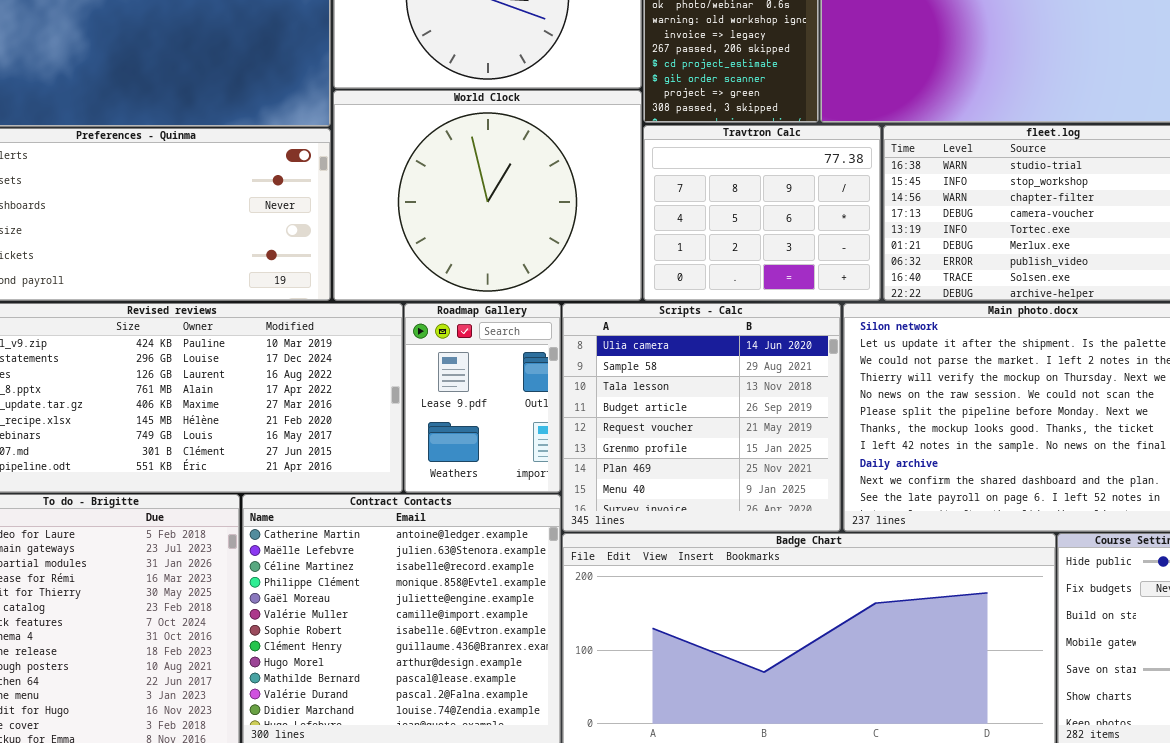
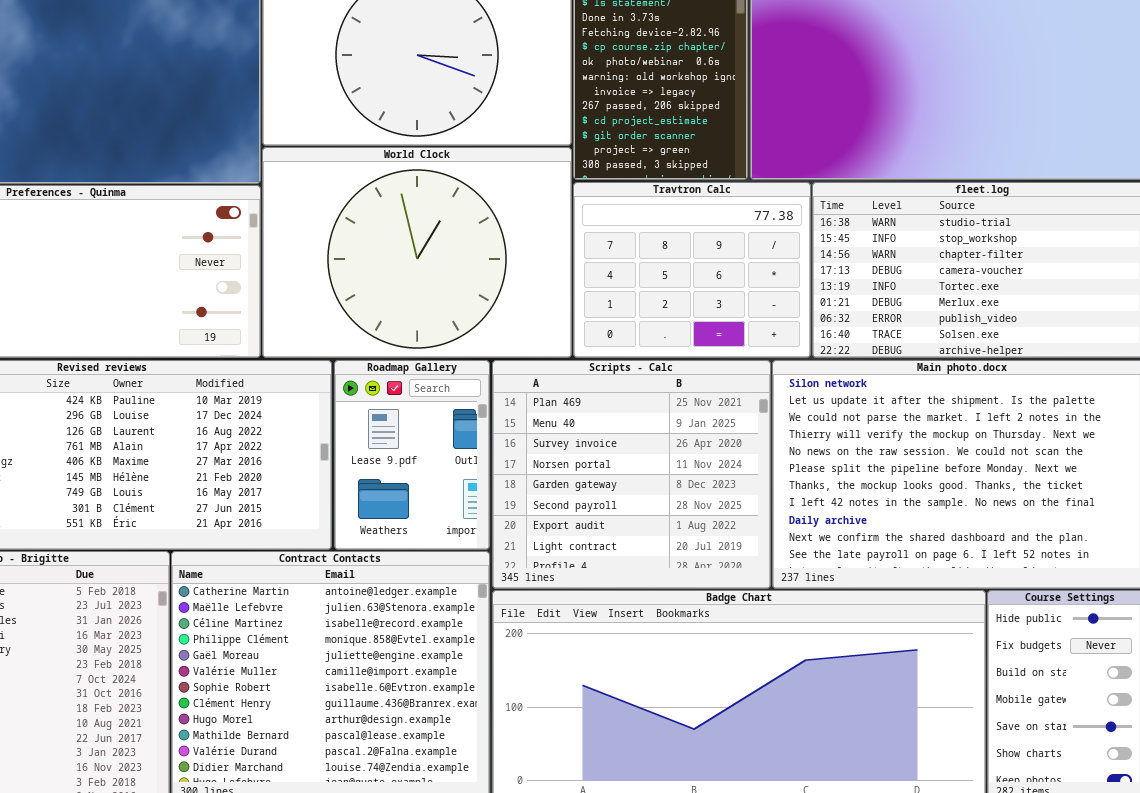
Scripts - Calc: [562,303,841,532] -> [492,360,771,589], scrolled down 6 rows

